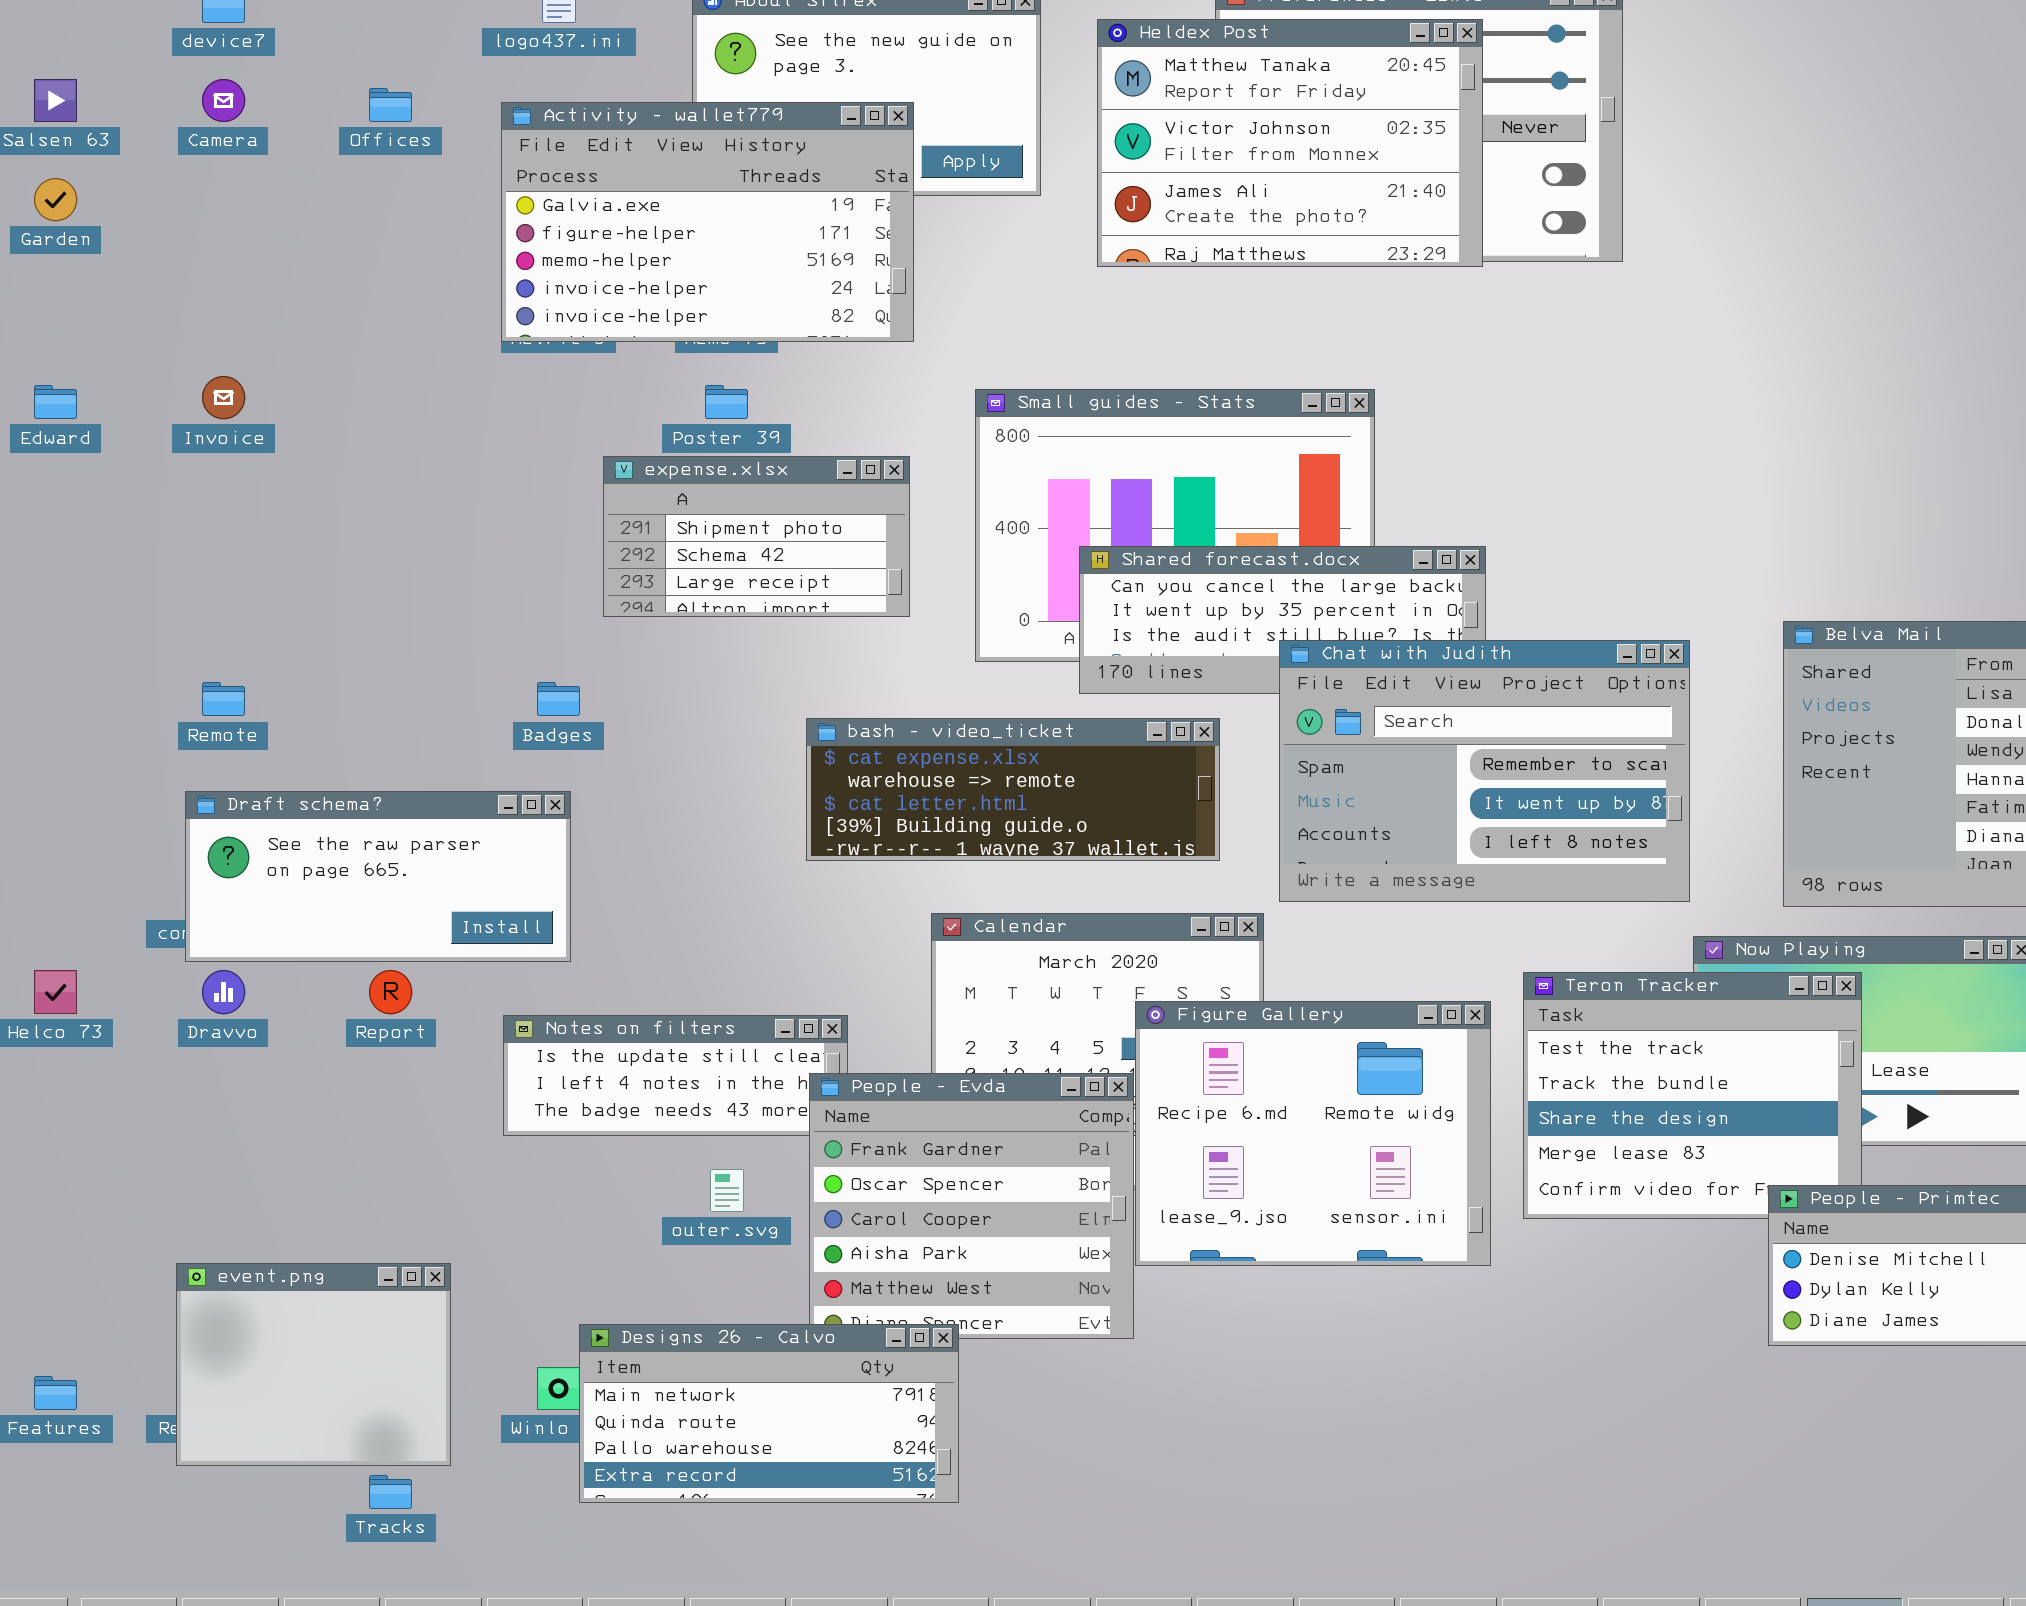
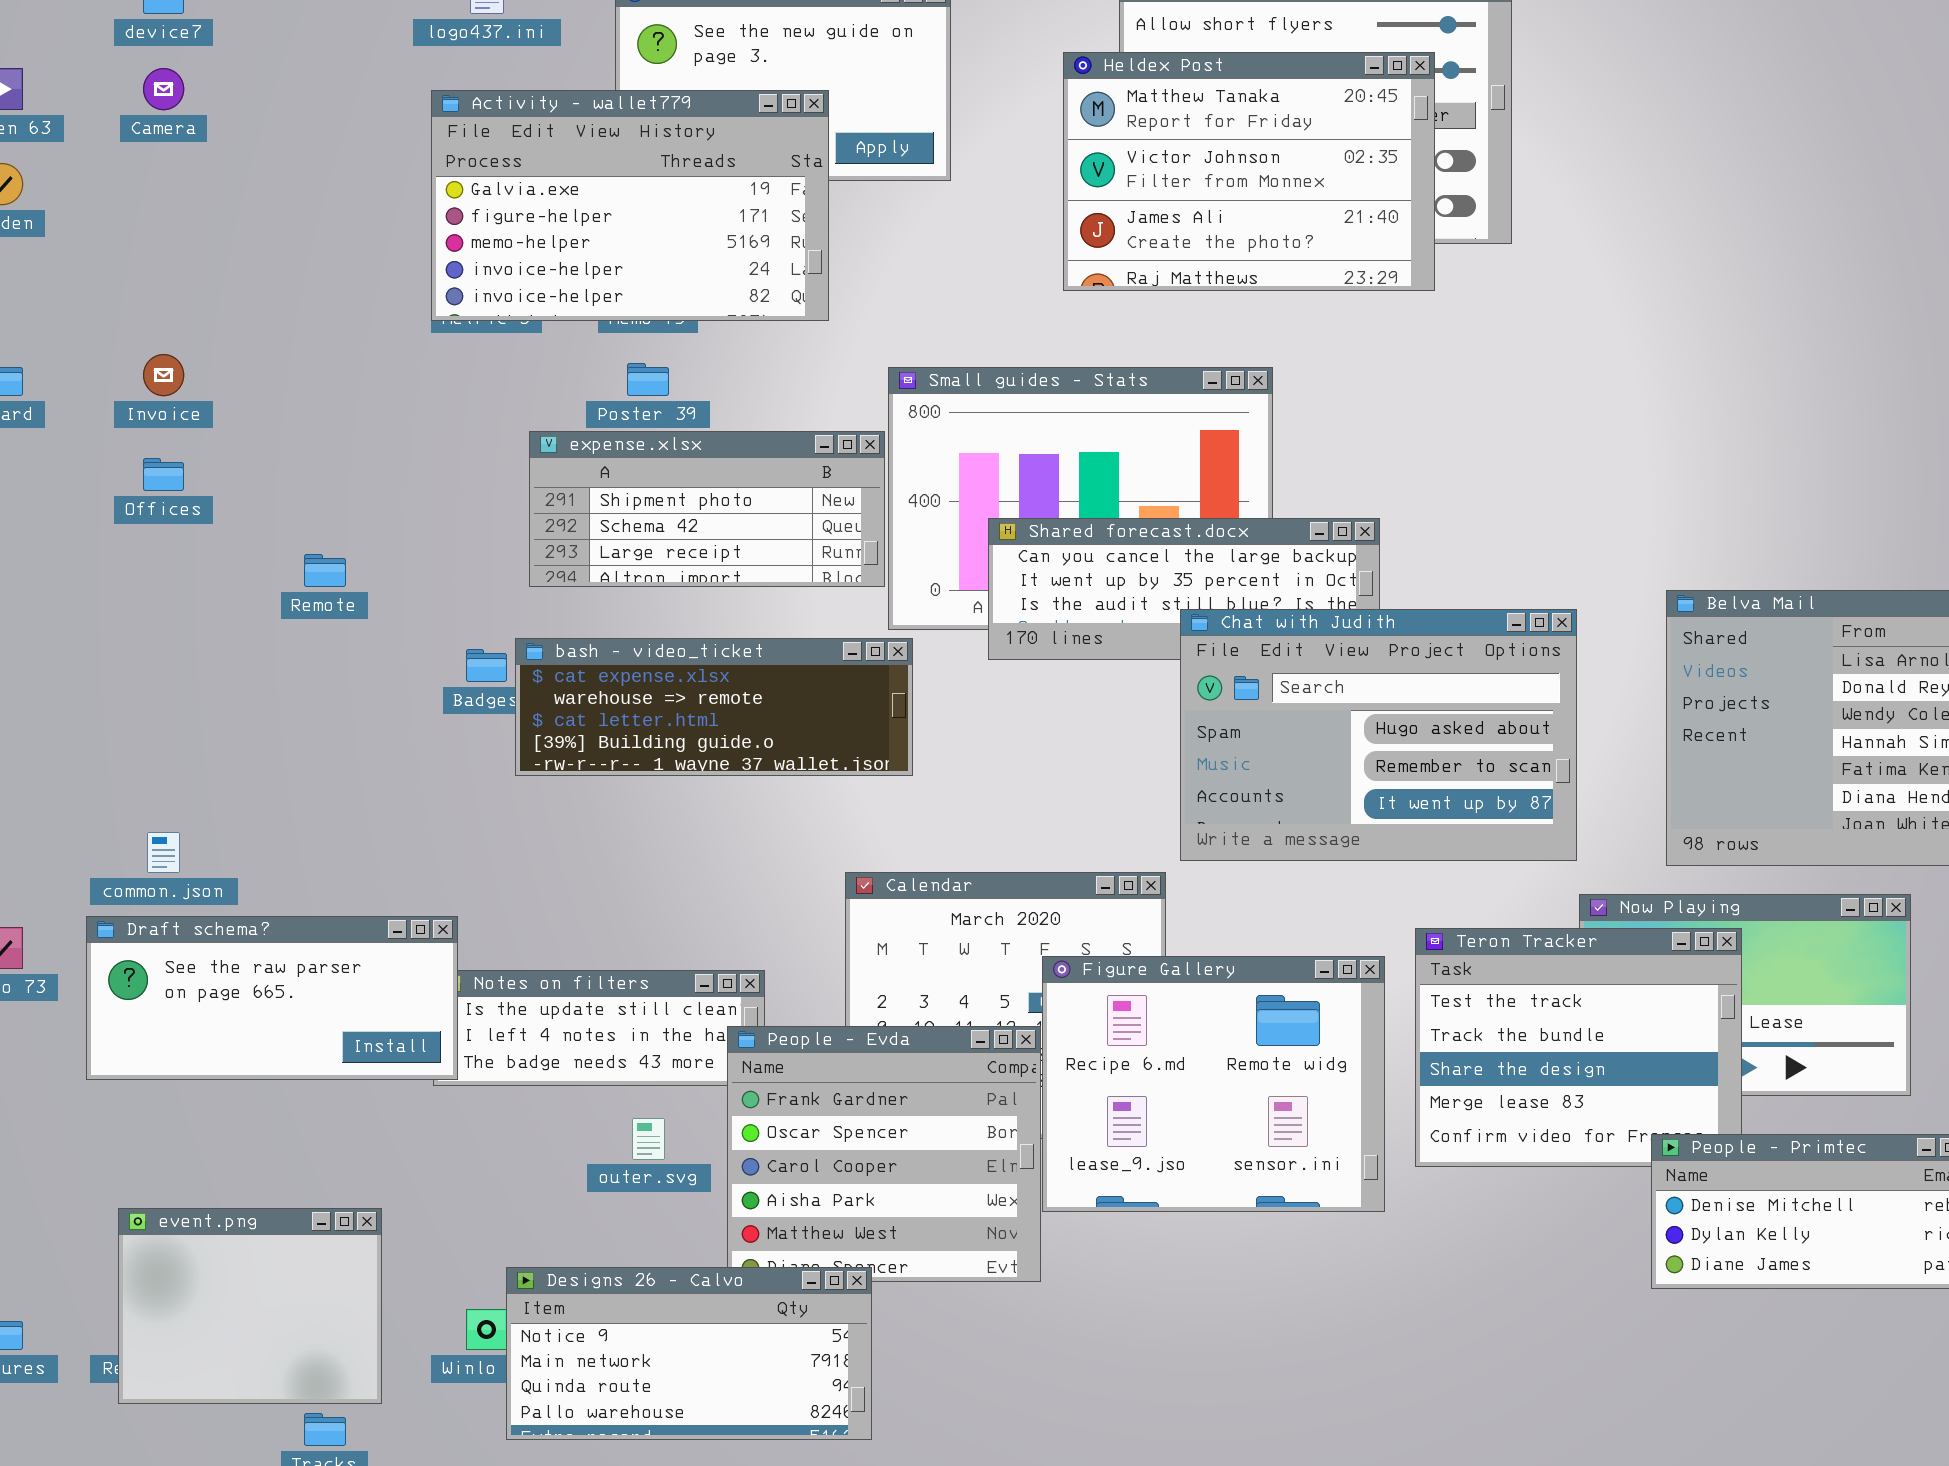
Heldex Post: [1097,19,1483,267] -> [1063,52,1435,291], moved
Offices: [369,88,412,122] -> [143,458,184,491], moved
expense.xlsx: [603,456,910,617] -> [529,431,885,587], resized
Chat with Judith: [1279,640,1690,902] -> [1180,609,1577,861], scrolled up 1 row
Remote: [202,682,245,716] -> [304,554,346,587], moved
bash - video_ticket: [806,718,1220,861] -> [515,638,913,776], moved
Draft schema?: [185,791,571,962] -> [86,916,458,1080], moved
Designs 26 - Calvo: [579,1324,959,1503] -> [506,1267,872,1440], scrolled up 1 row

